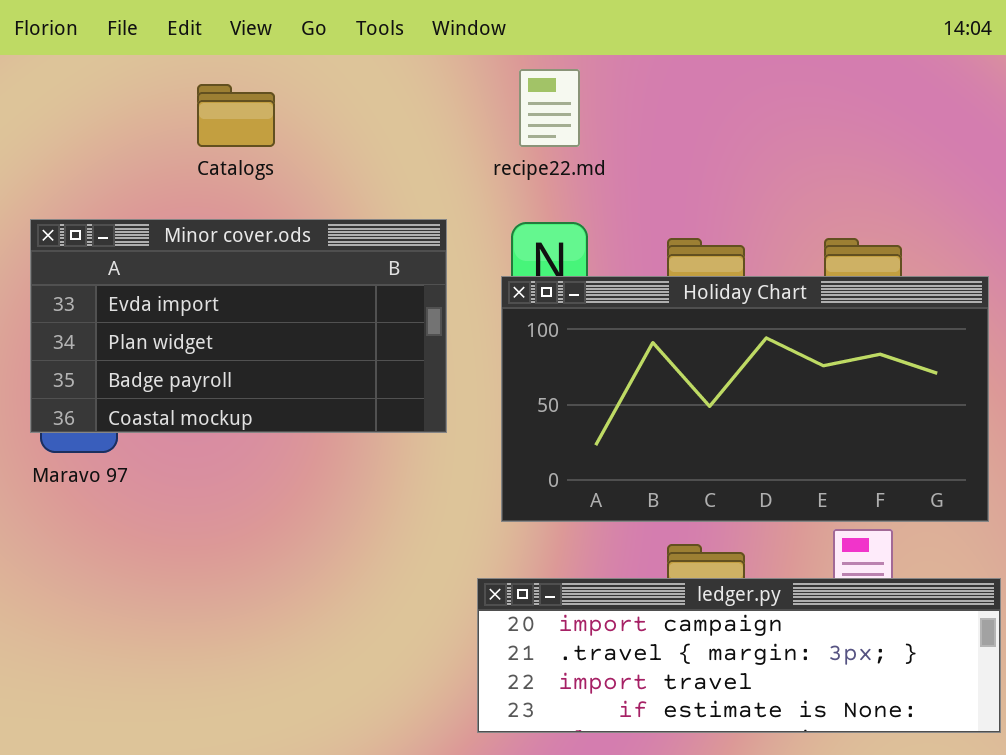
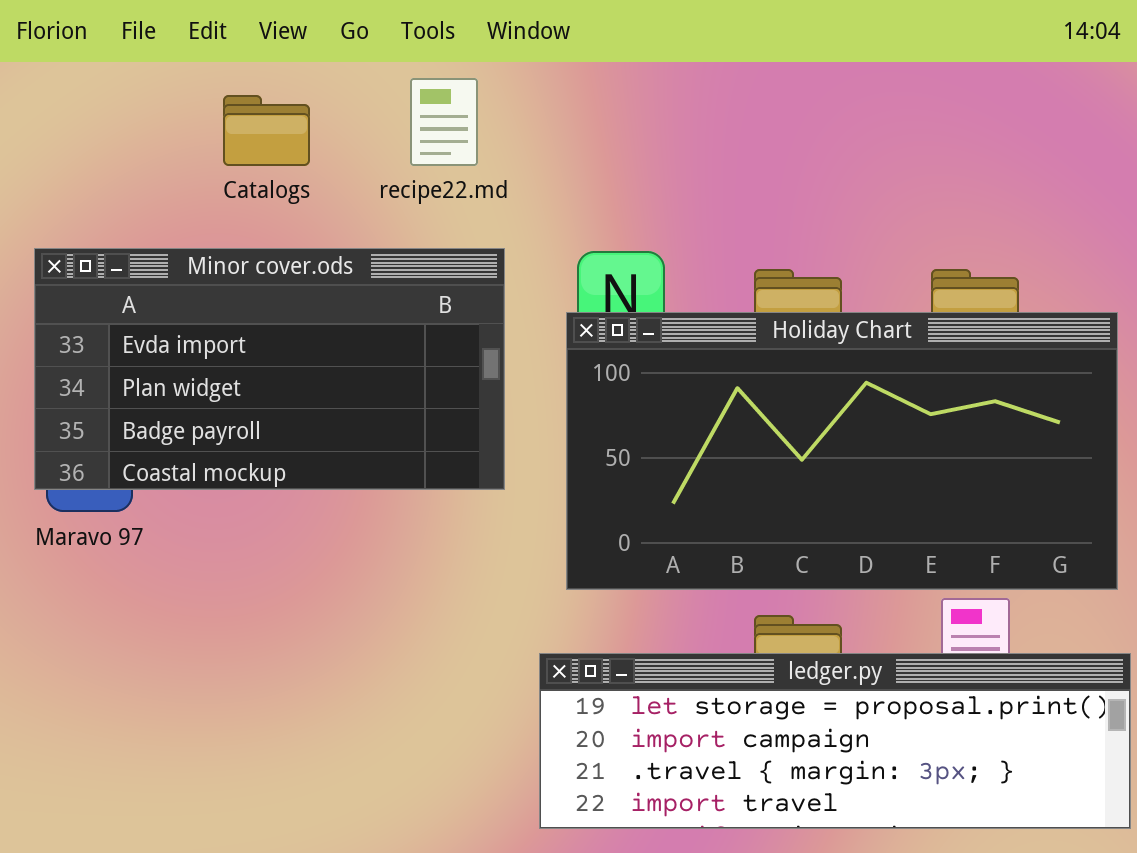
recipe22.md: [519,69,580,147] -> [410,78,478,166], moved
ledger.py: [477,578,1001,733] -> [539,653,1131,829], scrolled up 1 row

